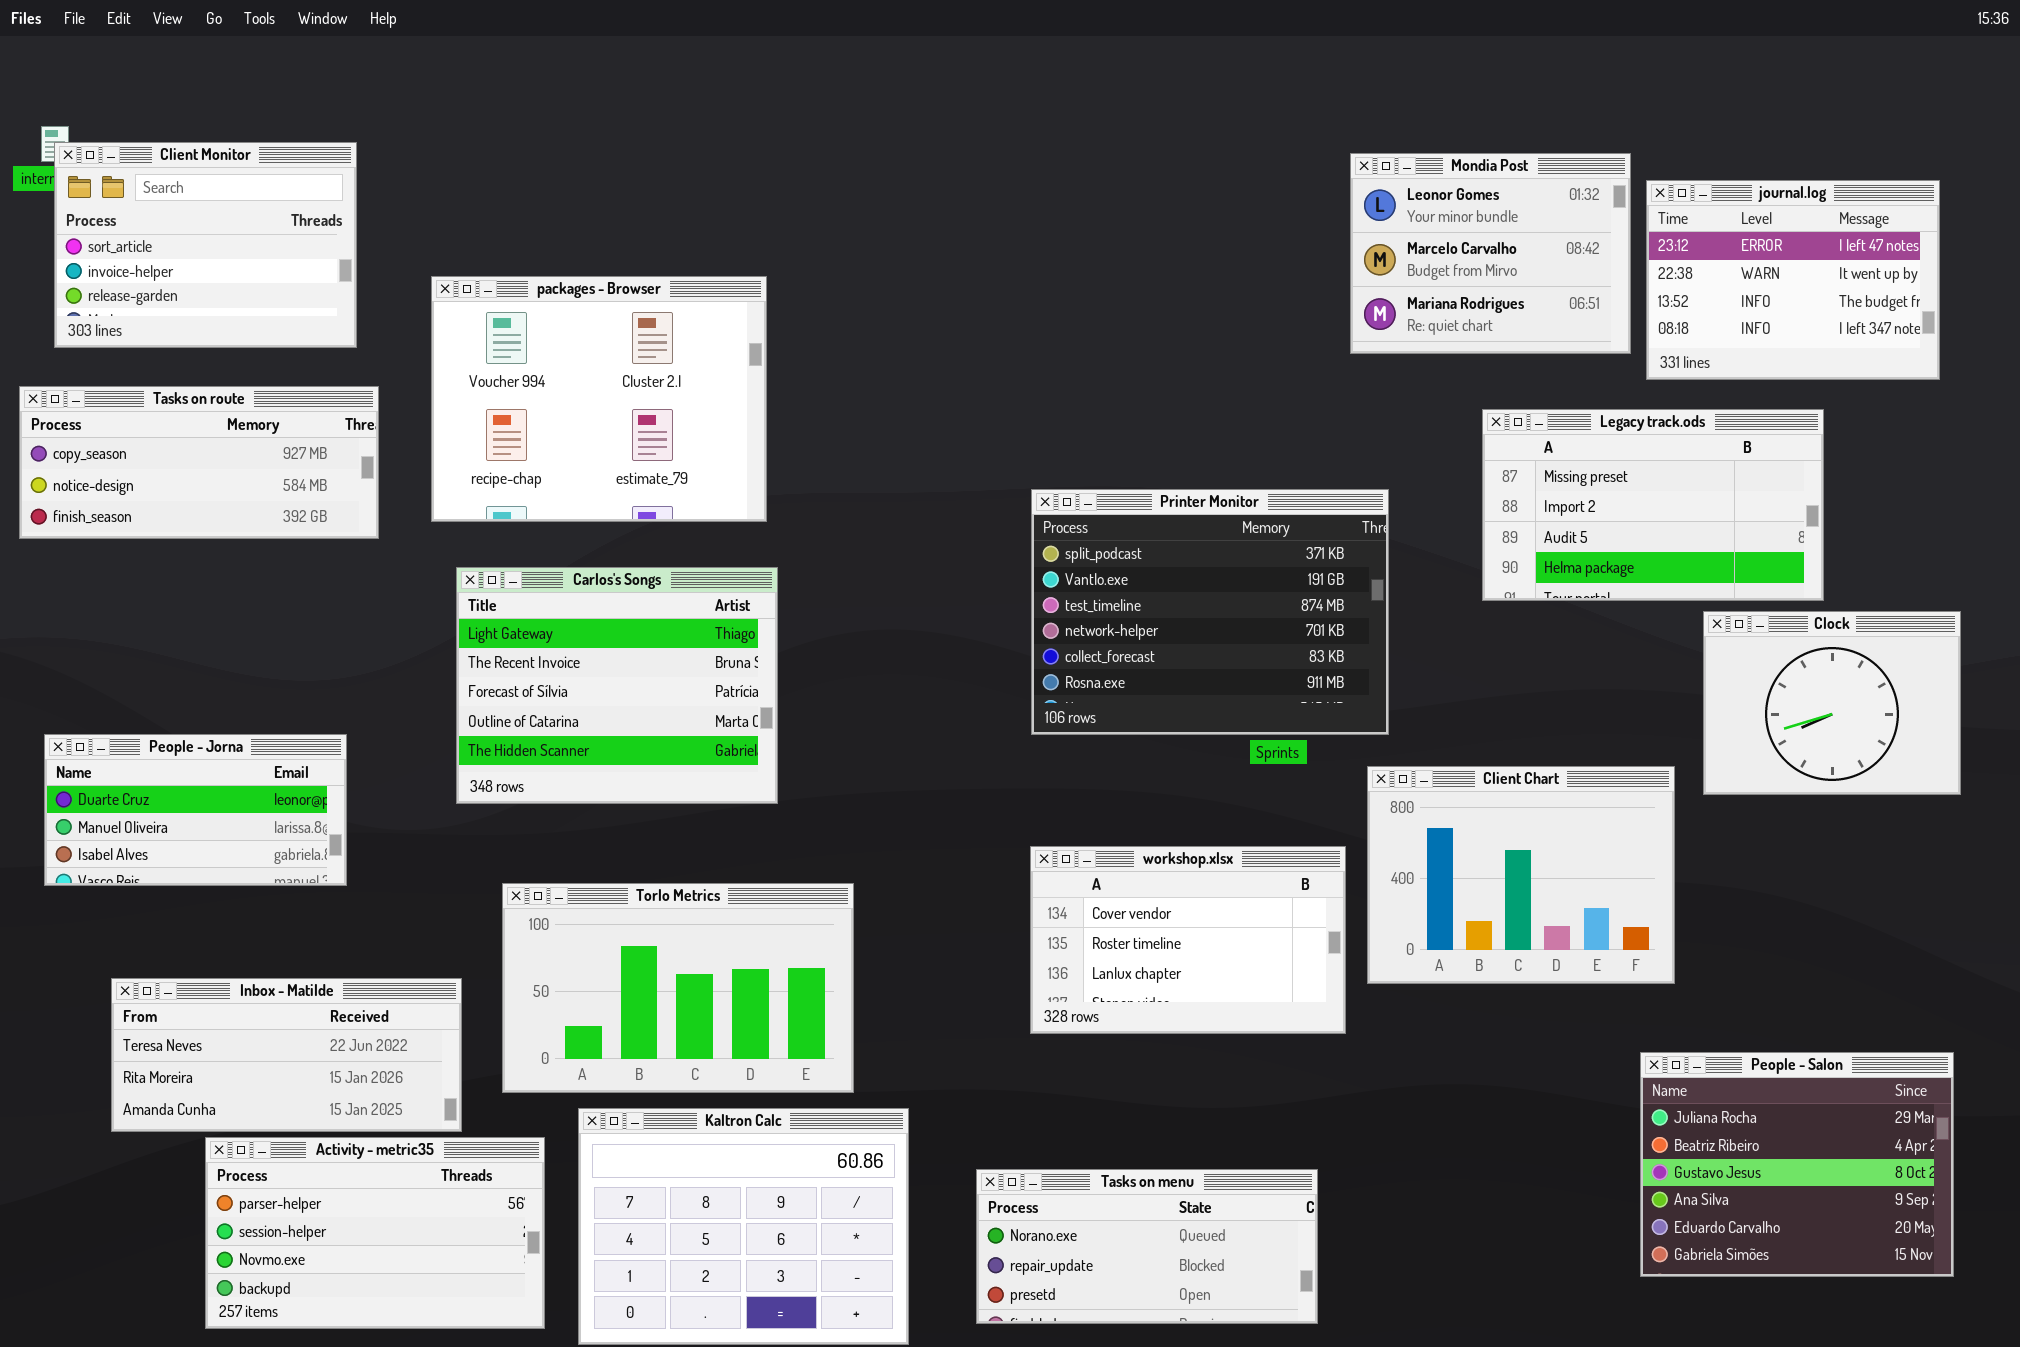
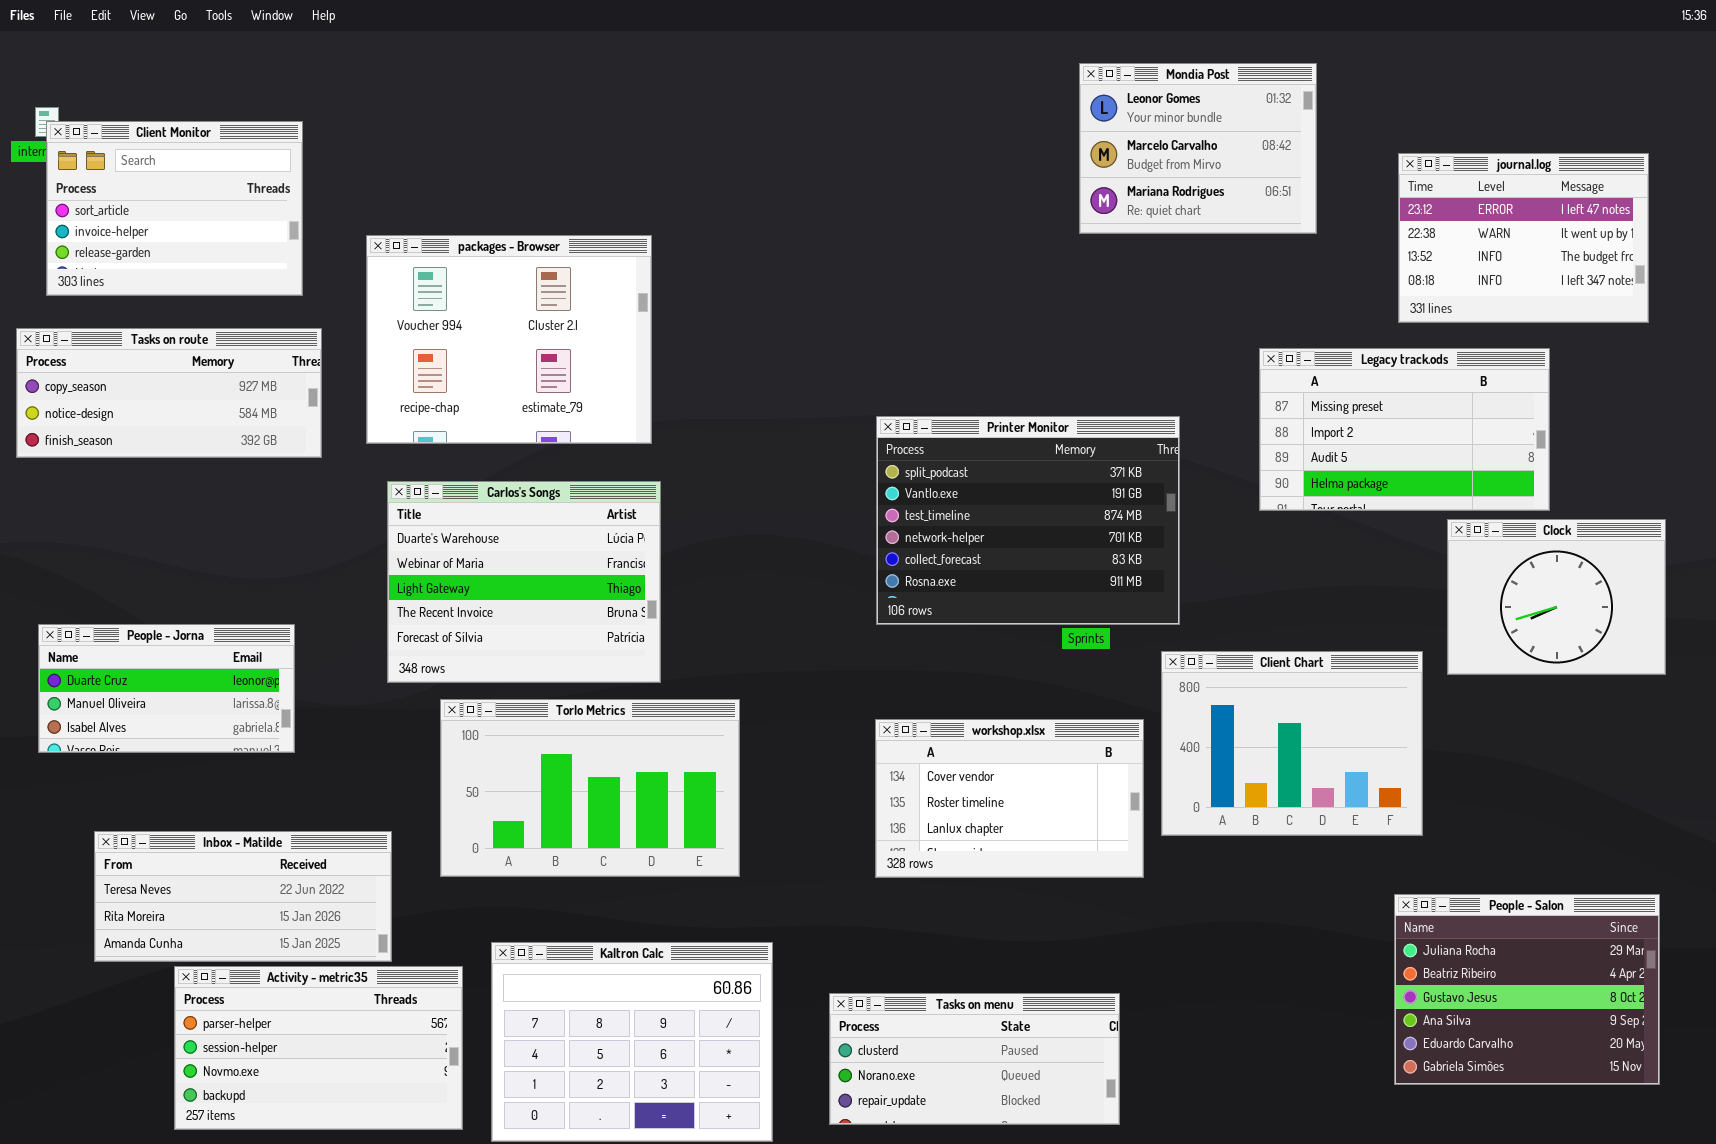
Mondia Post: [1350,153,1631,354] -> [1079,63,1317,234], moved
Carlos's Songs: [456,567,778,804] -> [387,481,661,683], scrolled up 2 rows
Torlo Metrics: [502,883,854,1093] -> [440,699,740,877], moved
Tasks on menu: [976,1169,1318,1324] -> [829,993,1120,1125], scrolled up 1 row

